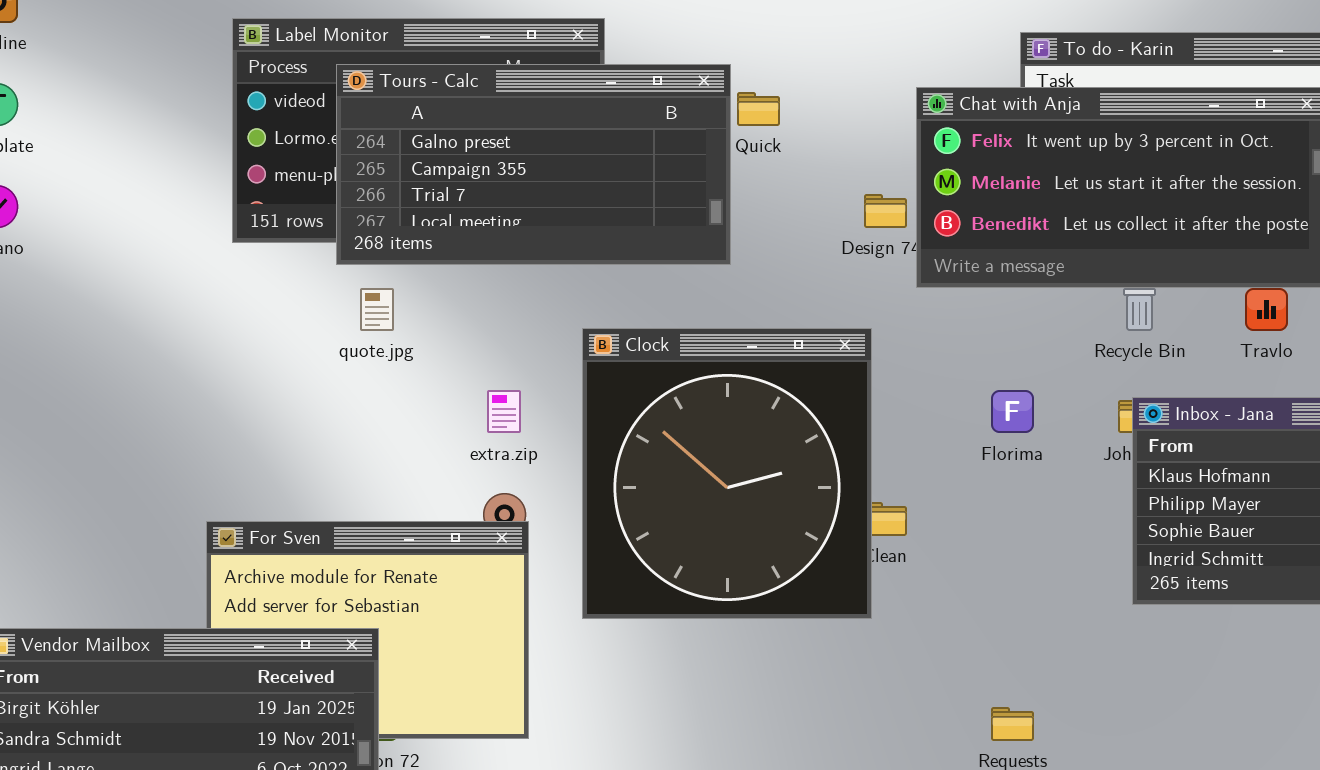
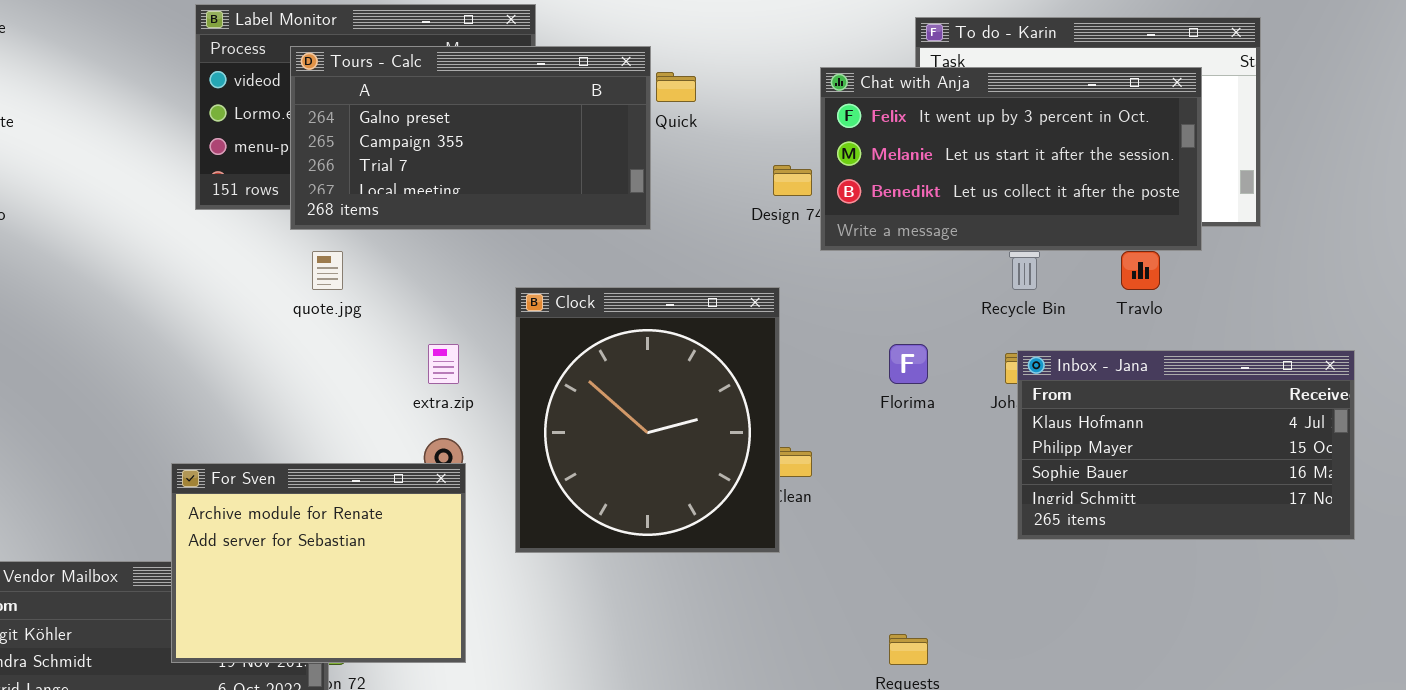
For Sven: [206,521,529,739] -> [171,463,466,663], raised

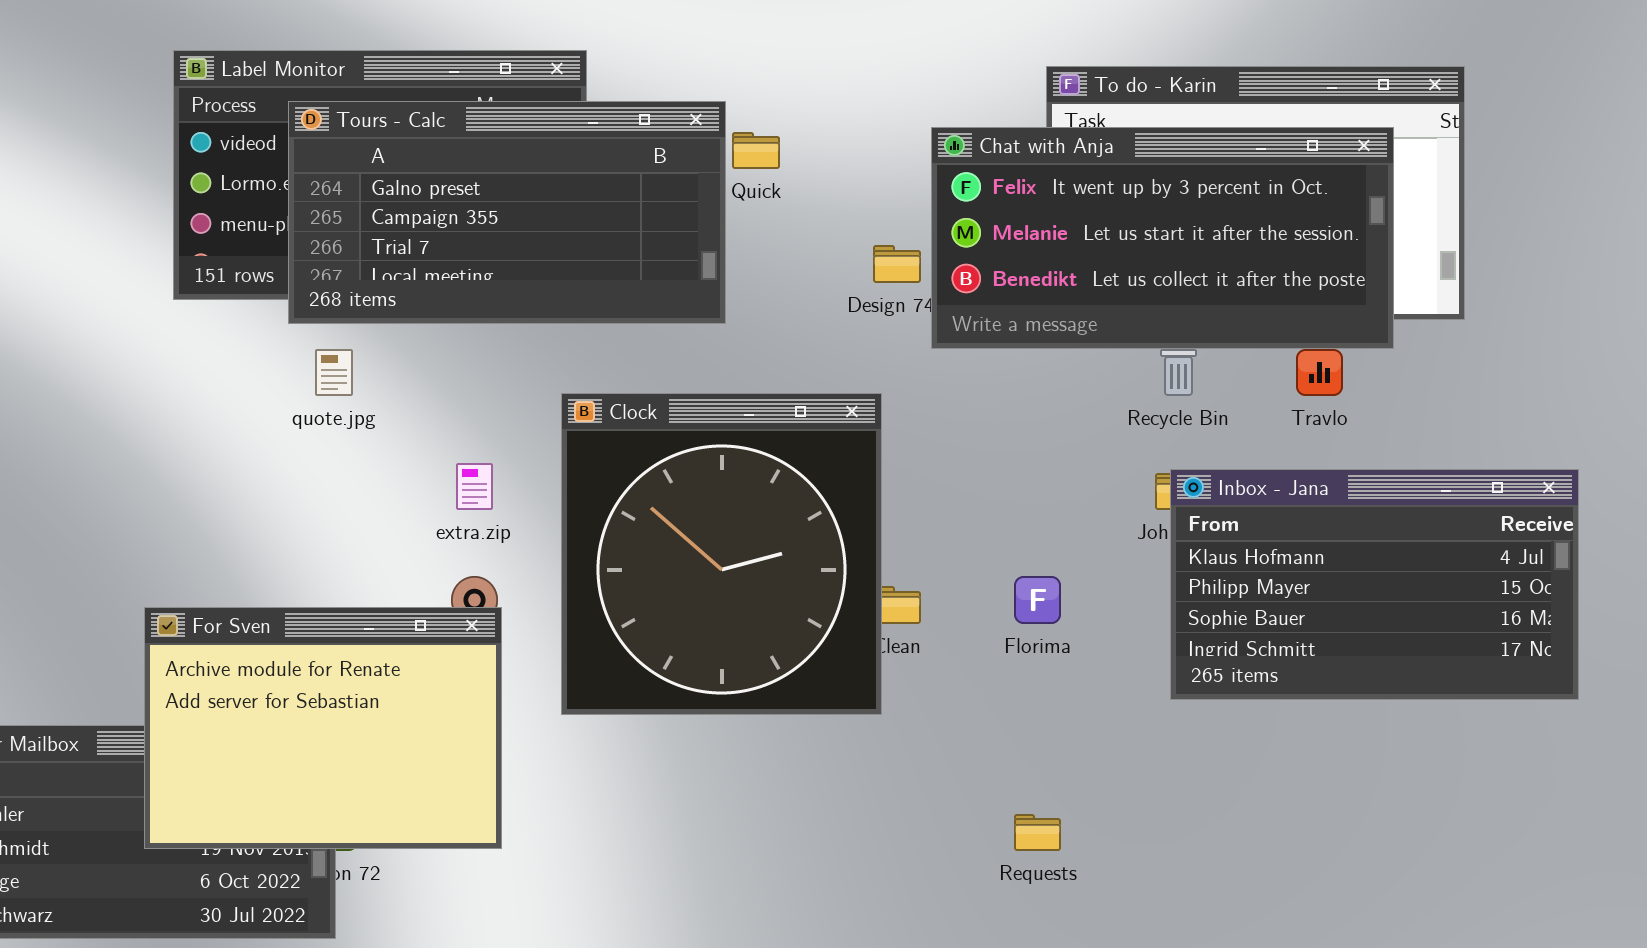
Florima: [889,344,928,384] -> [1014,576,1061,624], moved

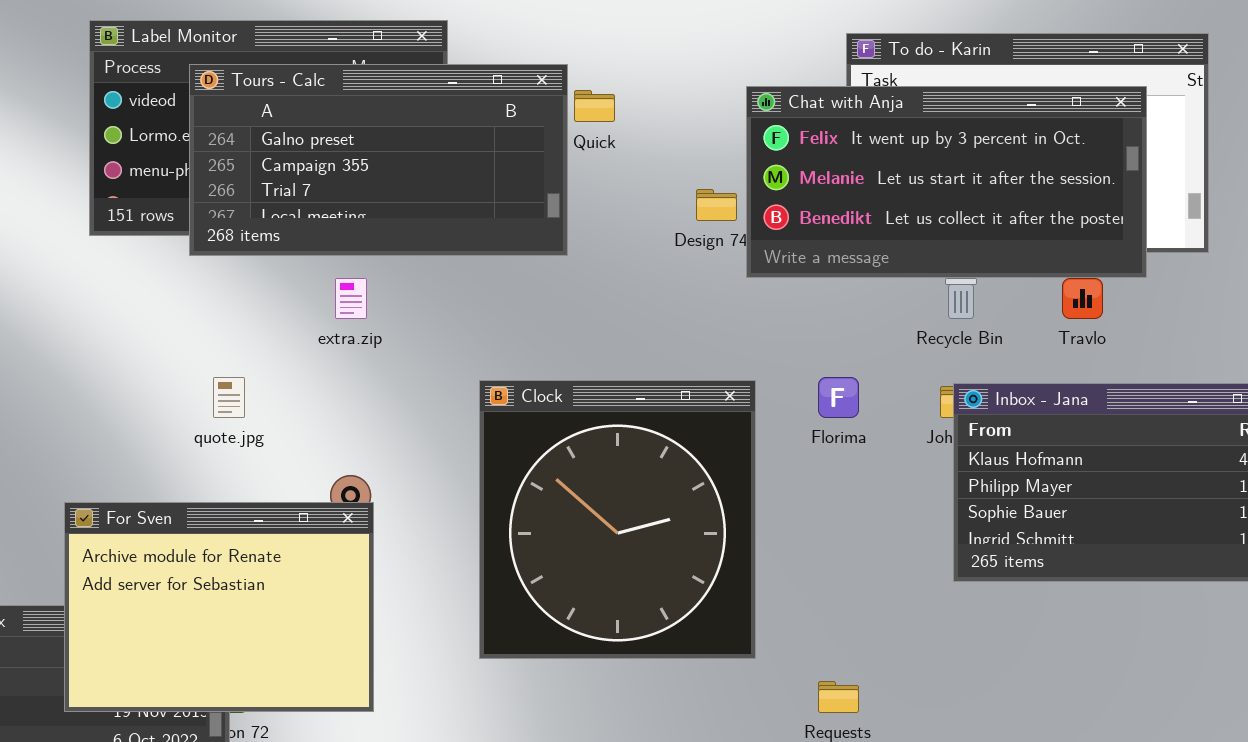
quote.jpg: [315,349,353,396] -> [213,377,245,418], moved
Clock: [561,393,882,715] -> [479,380,756,659], moved
extra.zip: [456,463,493,510] -> [335,278,367,319], moved
Florima: [1014,576,1061,624] -> [818,377,859,418], moved

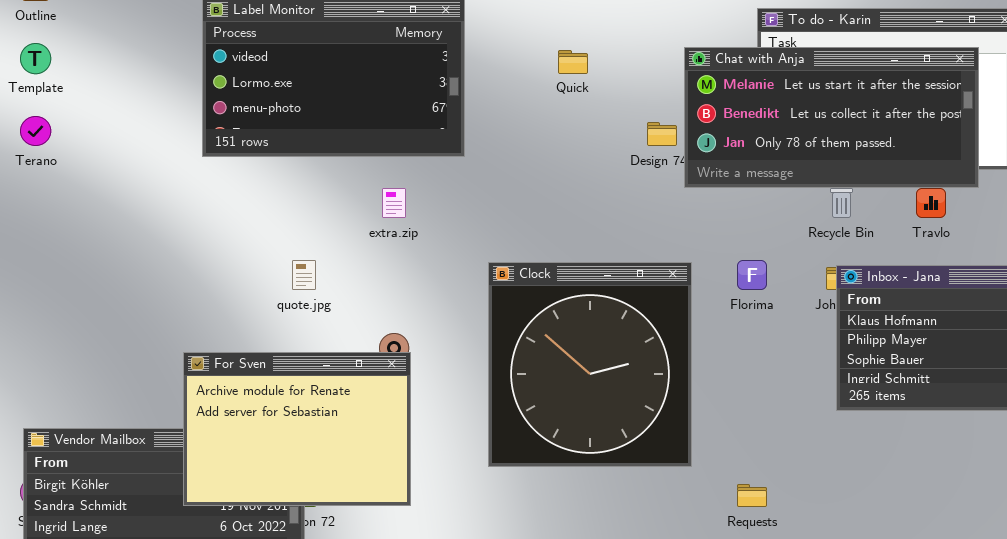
Tours - Calc: [189,64,568,256] -> none, closed
Chat with Anja: [746,86,1147,278] -> [684,47,979,188], scrolled down 1 row

